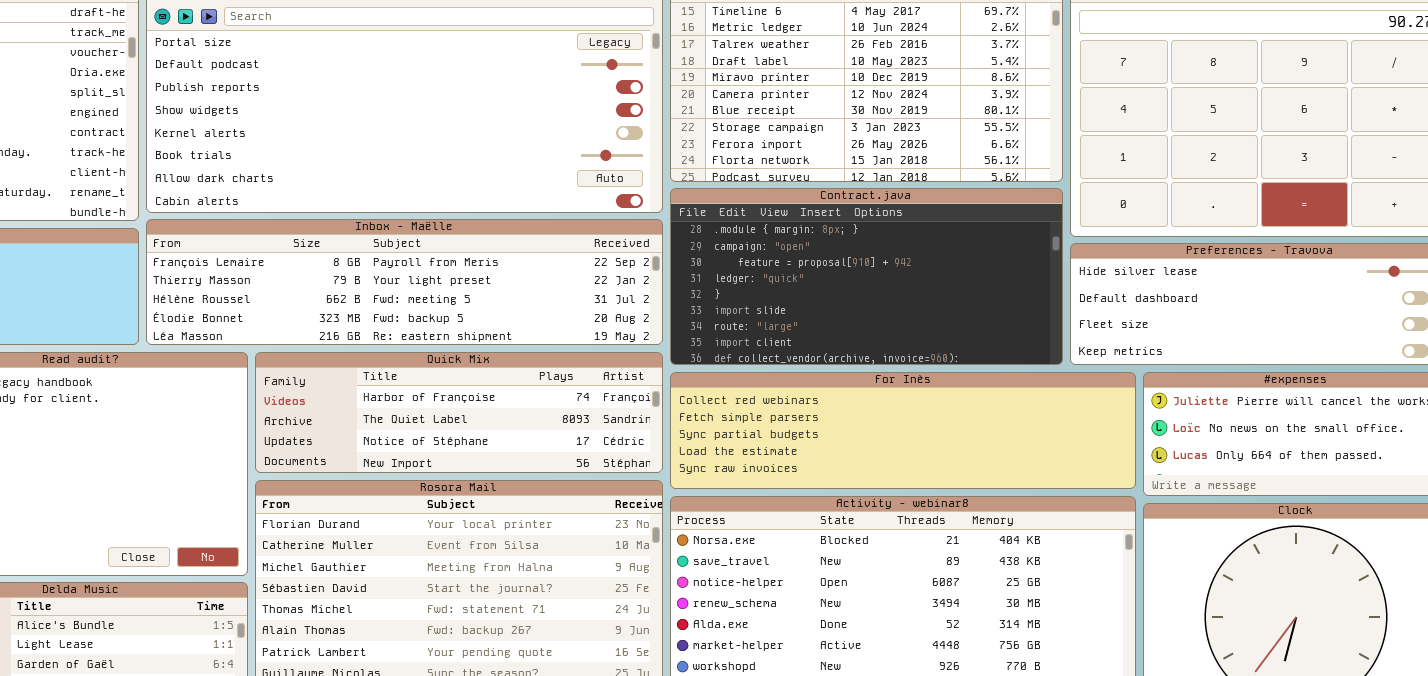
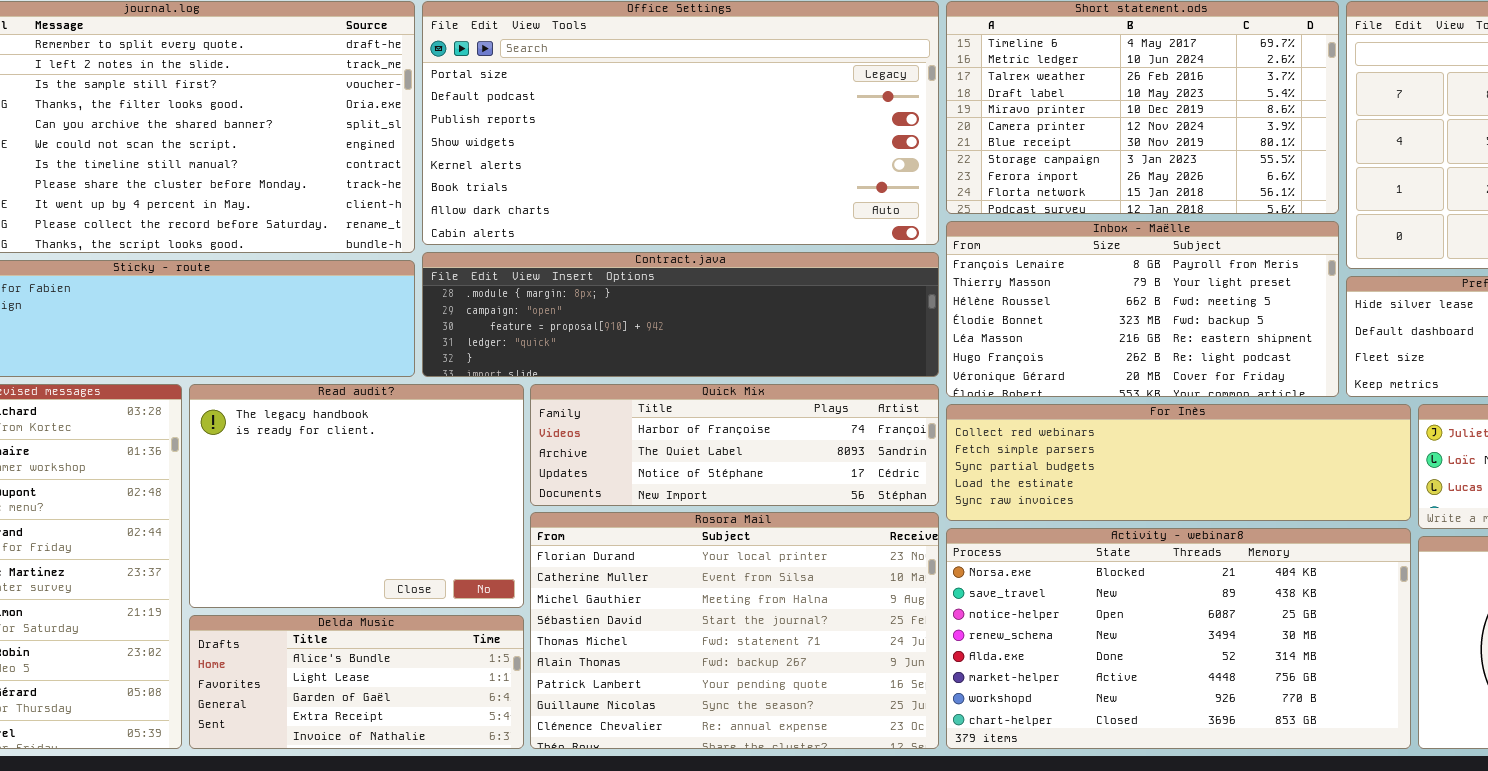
Contract.java: [670,188,1063,365] -> [422,252,939,377], moved, resized
Inbox - Maëlle: [146,219,663,345] -> [946,221,1339,397], moved, resized

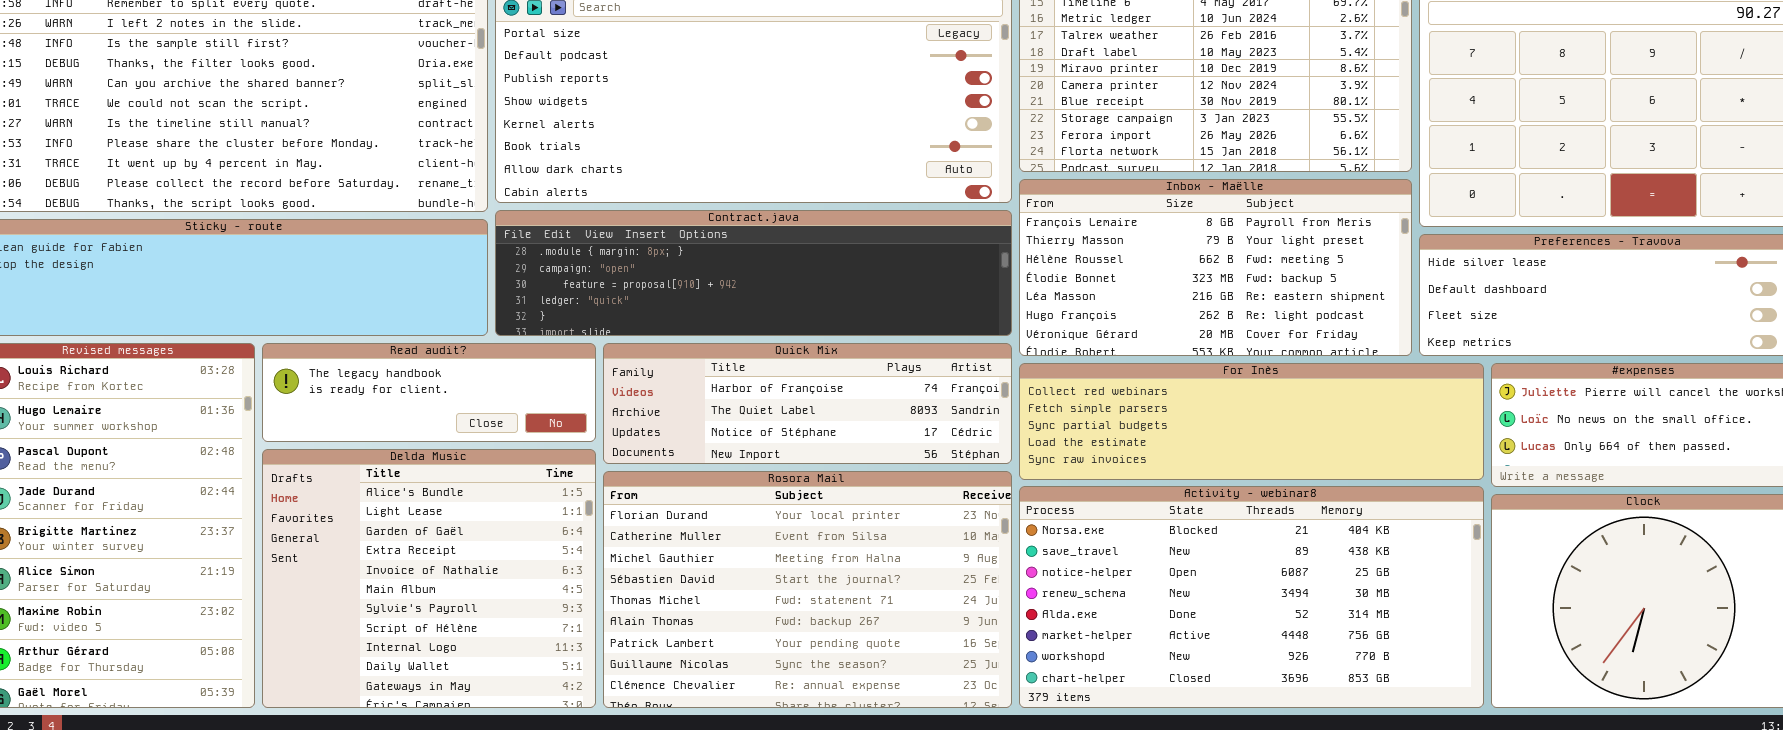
Read audit?: [189,384,524,608] -> [262,343,596,442], resized
Delda Music: [189,615,524,749] -> [262,449,596,708], resized

